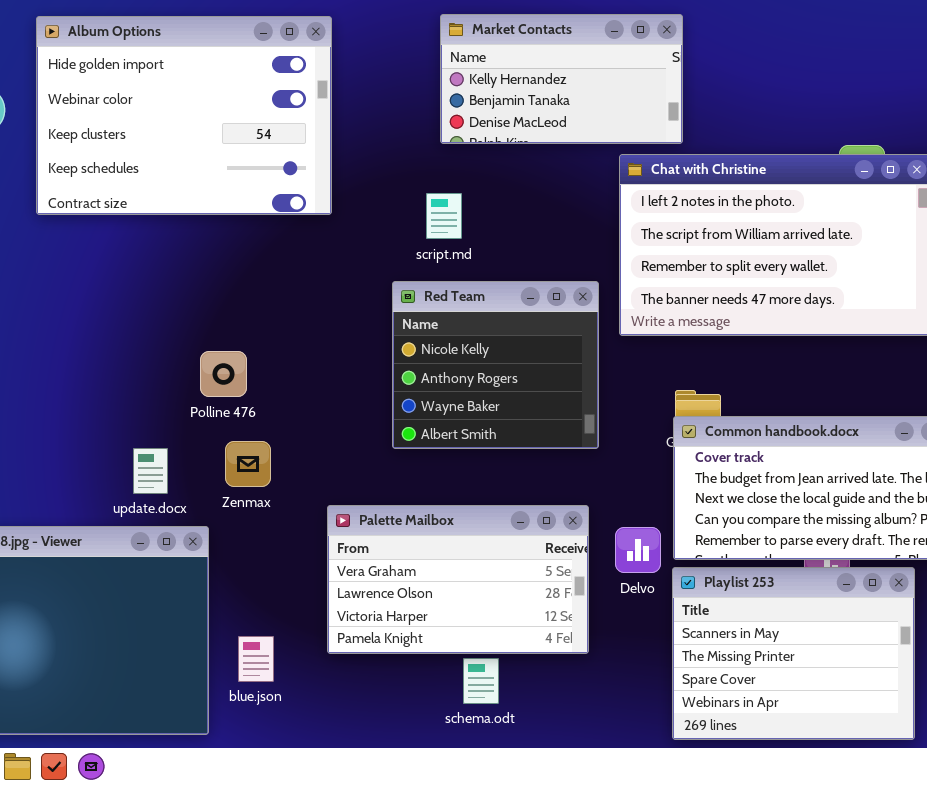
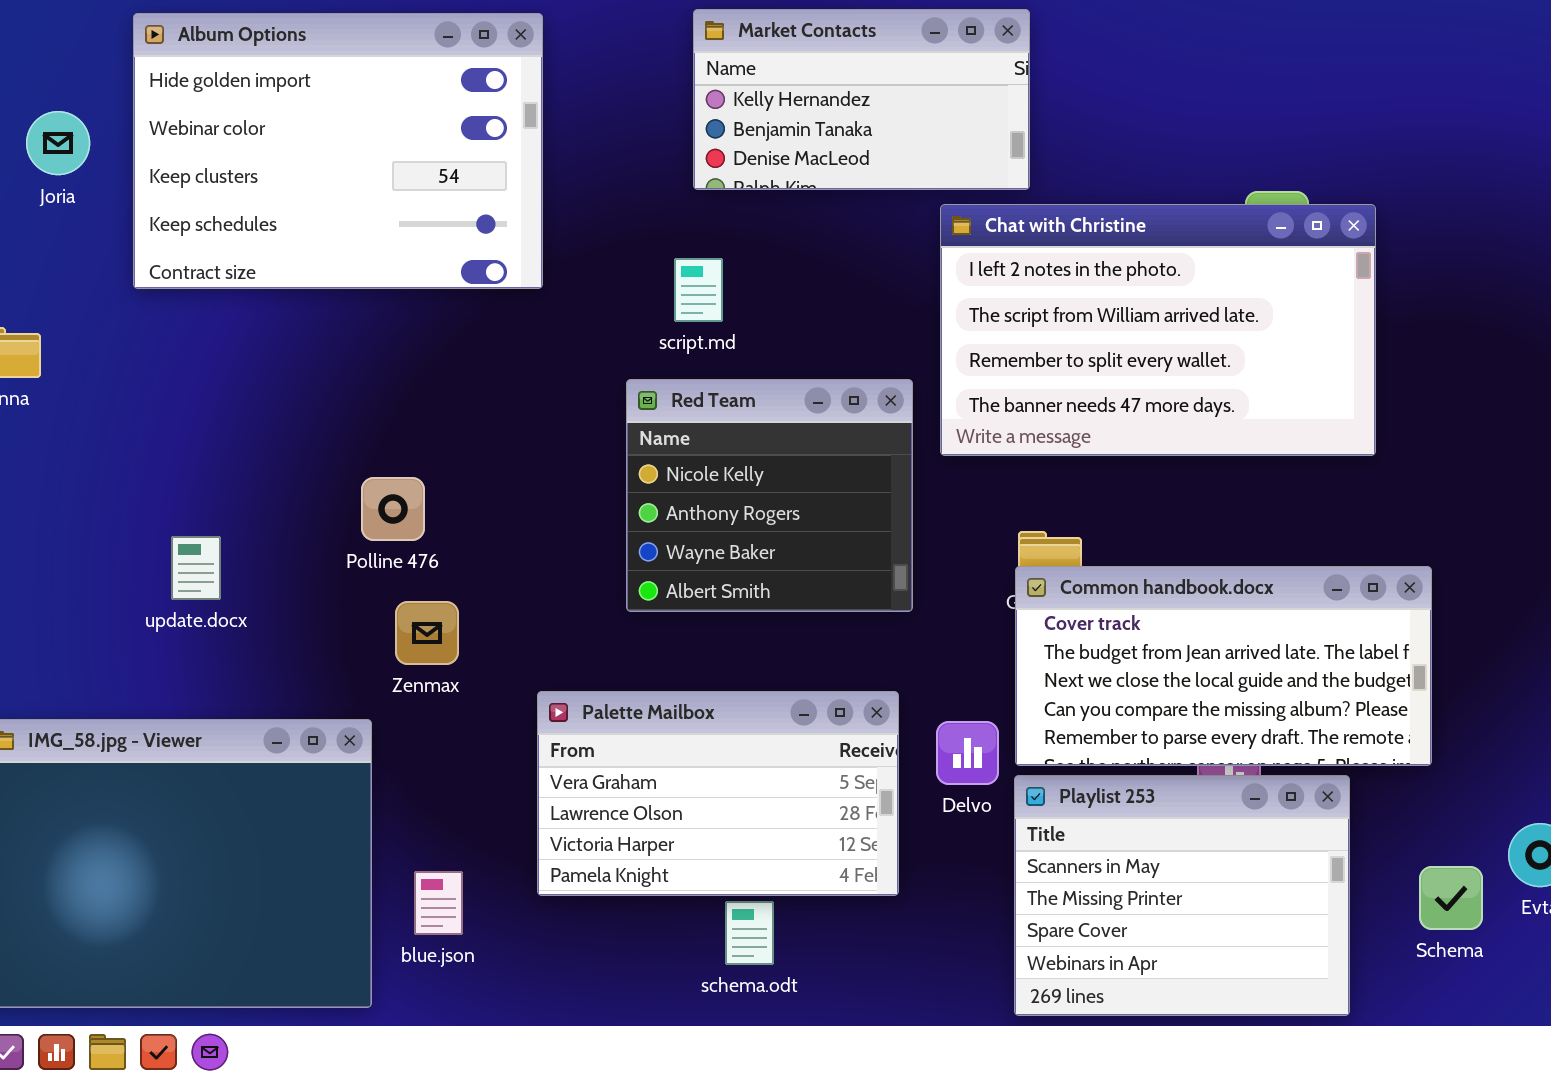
update.docx: [133,448,168,494] -> [171,536,221,600], moved

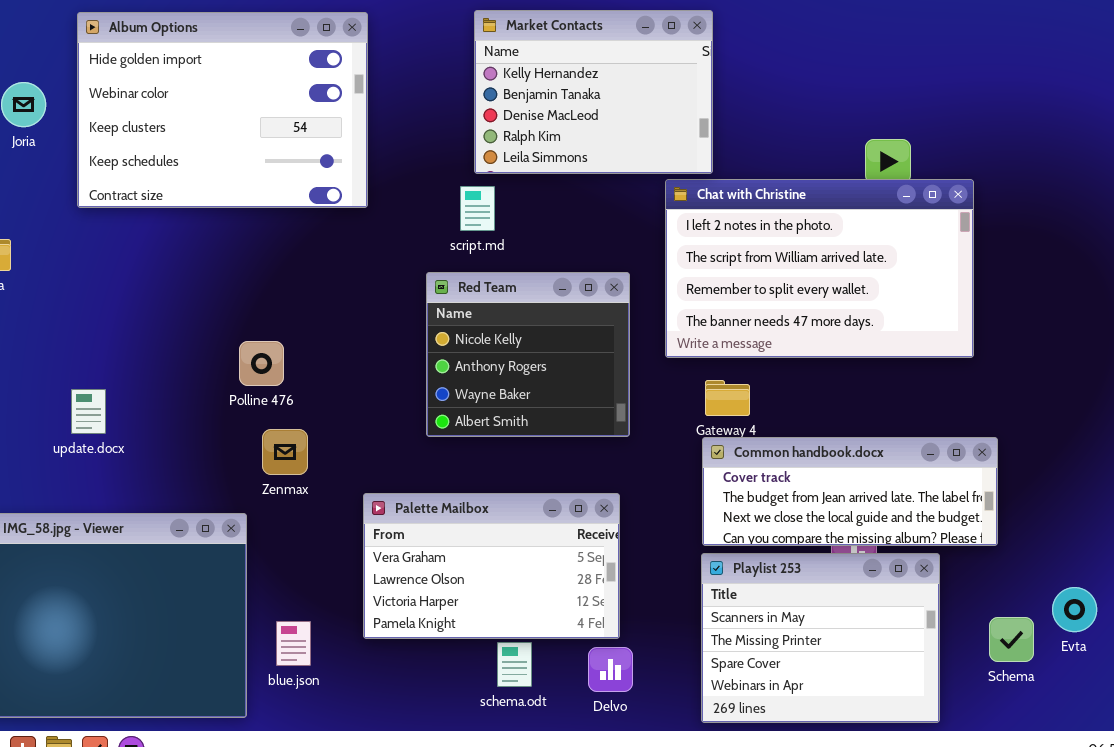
Market Contacts: [693,9,1030,190] -> [474,10,713,174], resized
Chat with Christine: [940,204,1376,456] -> [665,179,974,358], moved
update.docx: [171,536,221,600] -> [71,389,106,434], moved
Common handbook.docx: [1015,566,1432,766] -> [702,437,998,546], resized
Delvo: [936,721,999,785] -> [588,647,633,692], moved

